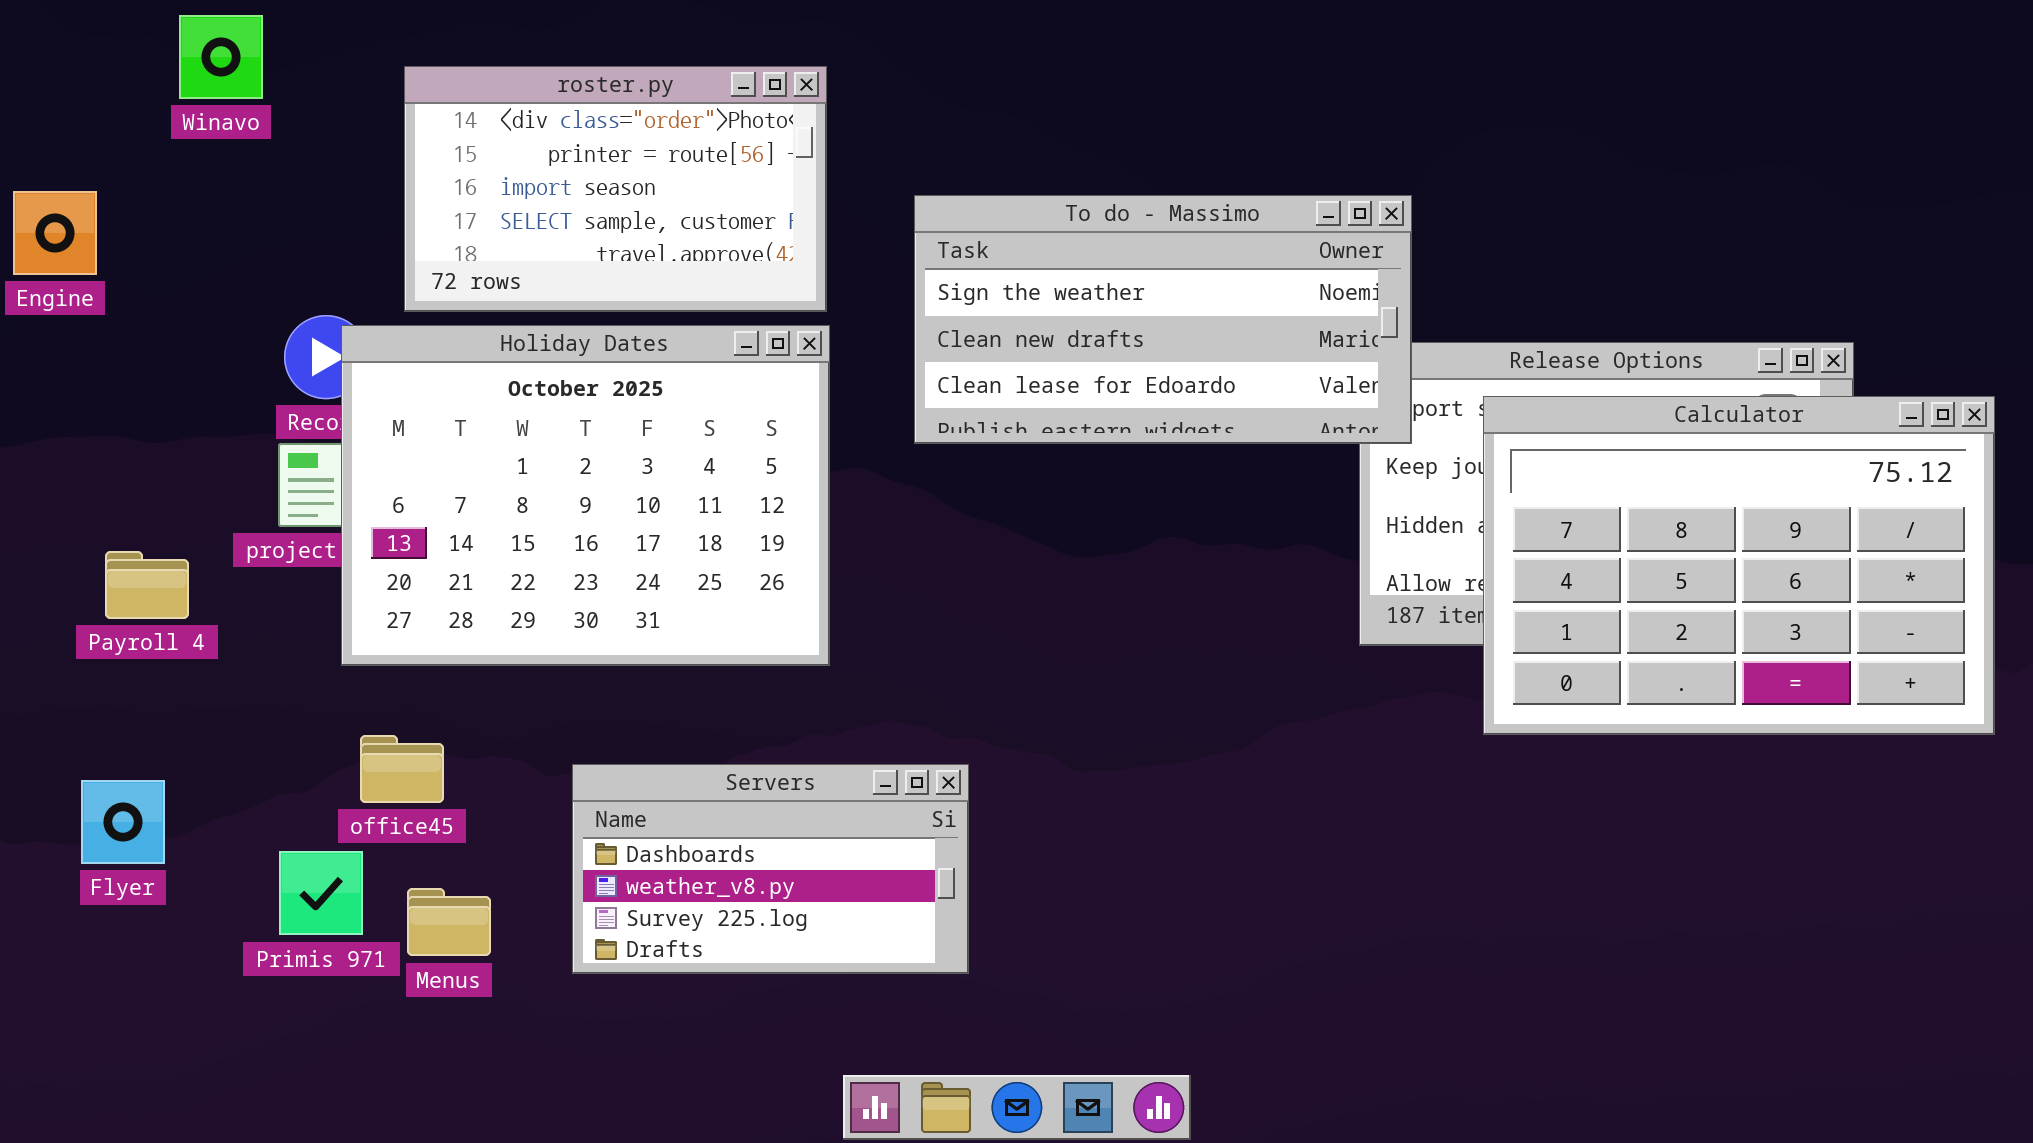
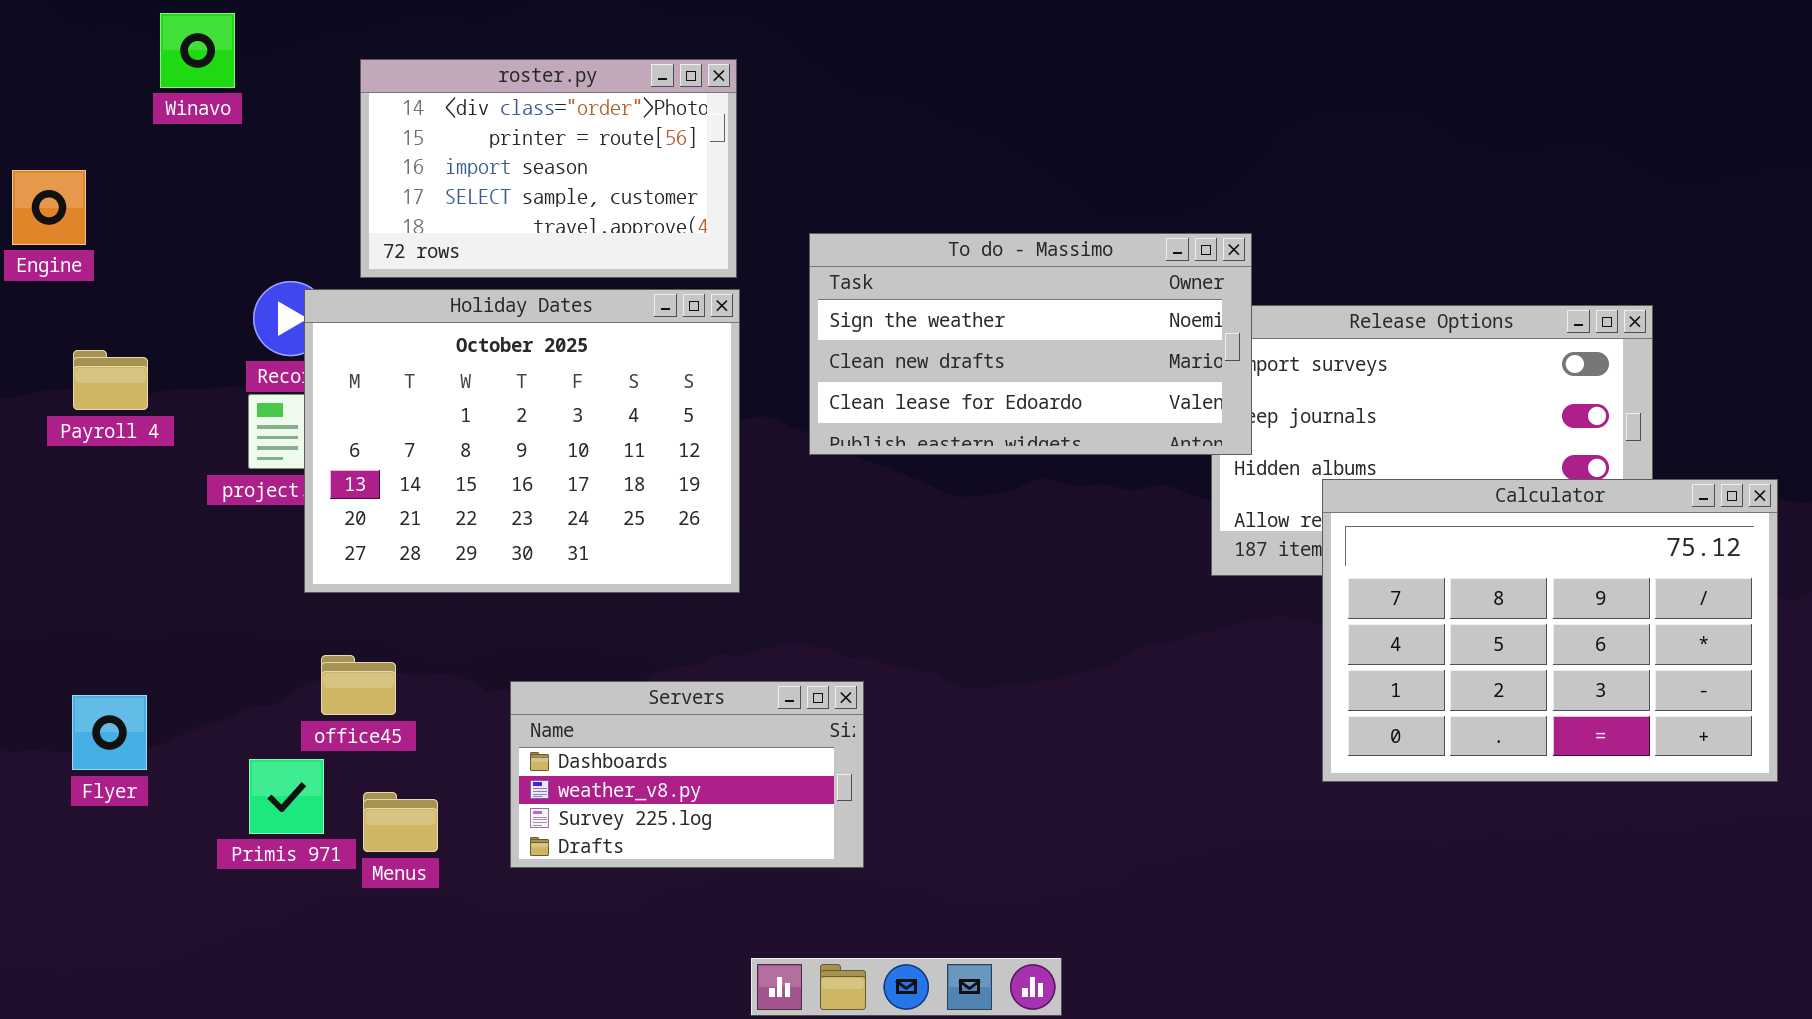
To do - Massimo: [914,195,1412,444] -> [809,233,1252,455], moved
Calculator: [1483,396,1995,735] -> [1322,479,1778,782], moved
Payroll 4: [105,551,189,619] -> [73,350,148,410], moved

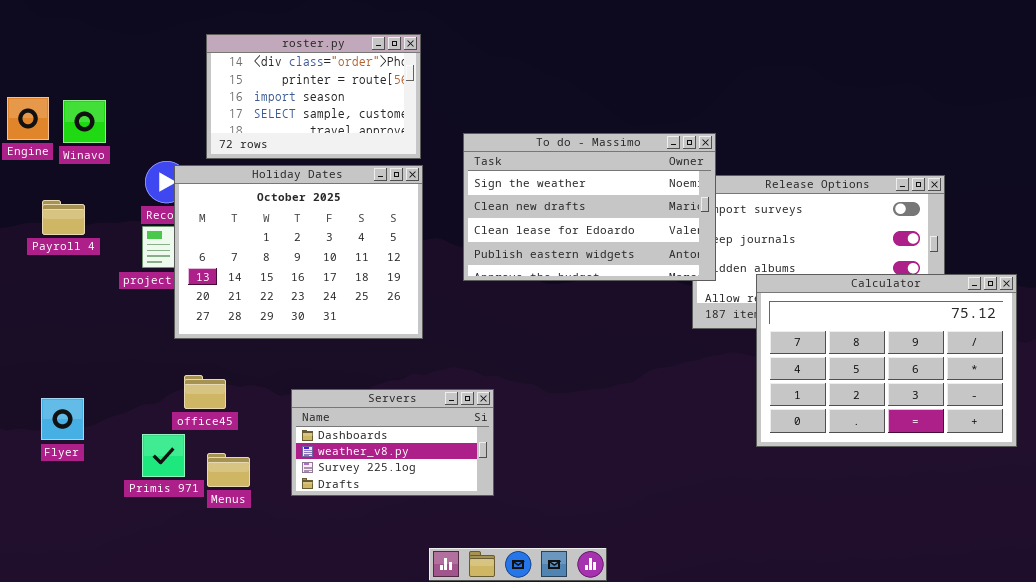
Winavo: [160,13,235,88] -> [63,100,106,143], moved
To do - Massimo: [809,233,1252,455] -> [463,133,716,281], resized

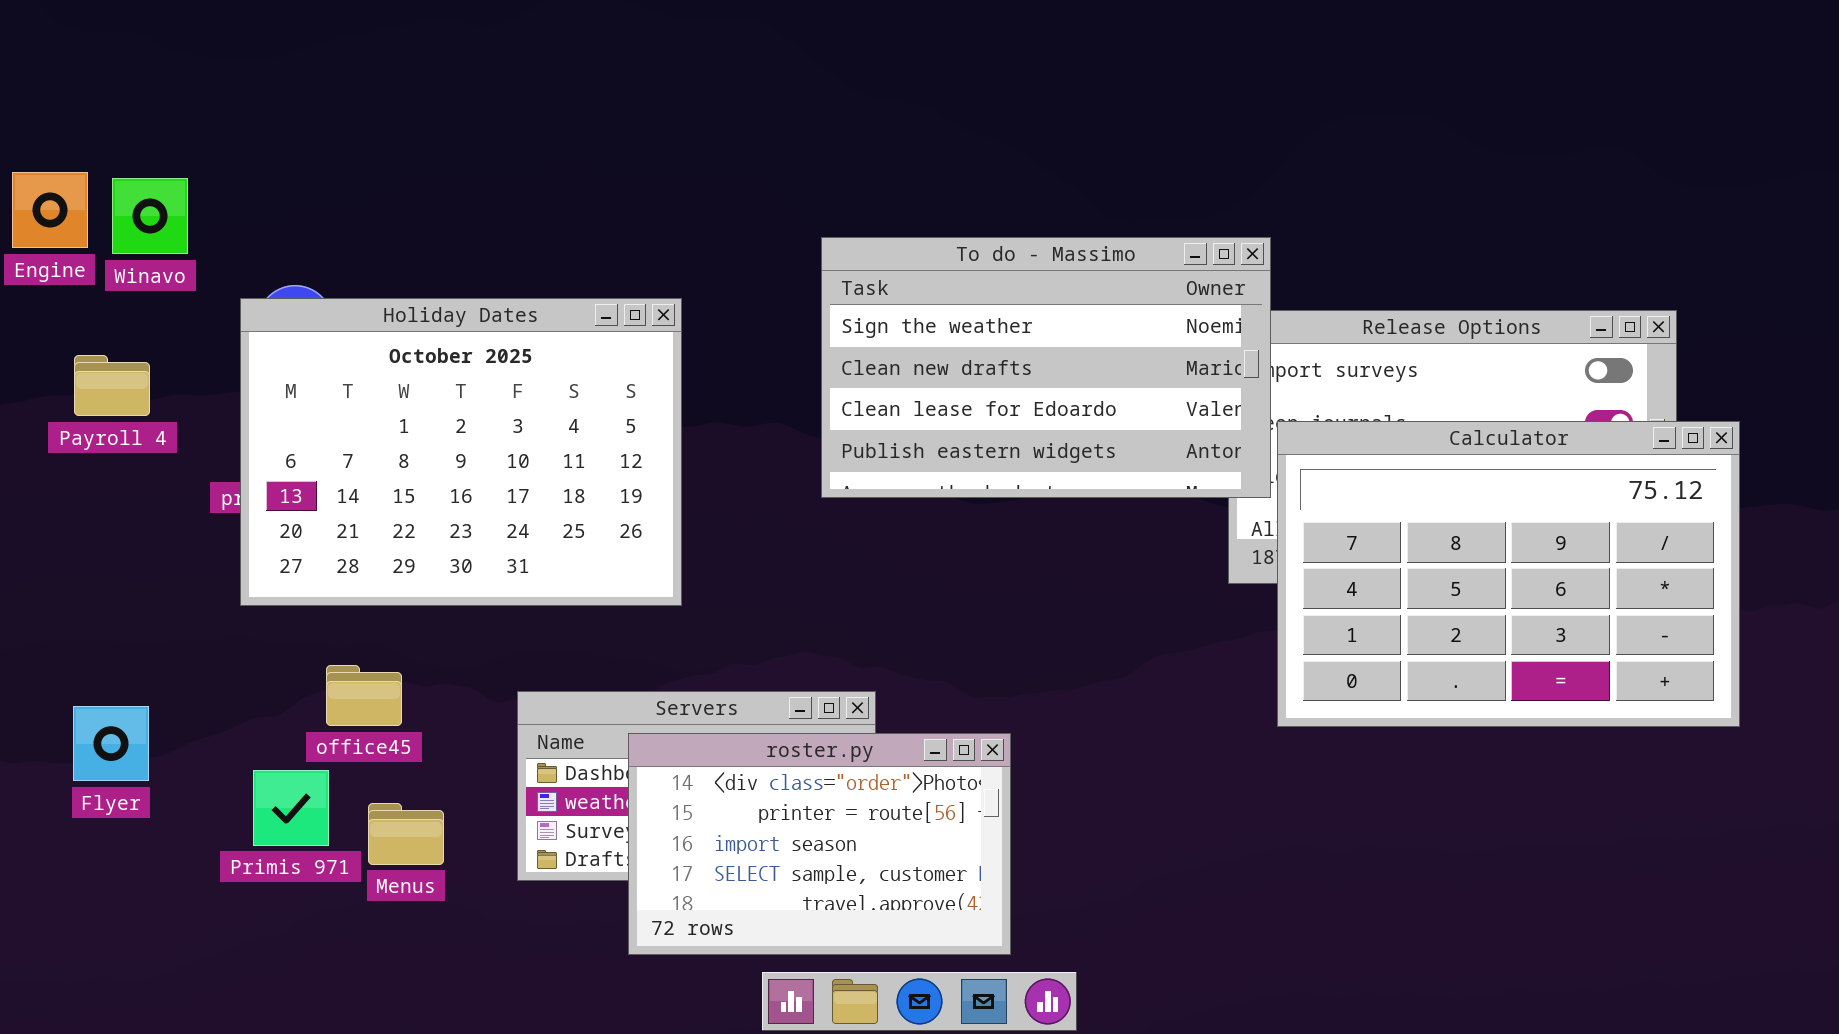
roster.py: [206,34,421,159] -> [628,733,1011,955], moved
Holiday Dates: [174,165,423,339] -> [240,298,682,606], moved
Calculator: [756,274,1017,447] -> [1277,421,1740,727], moved

